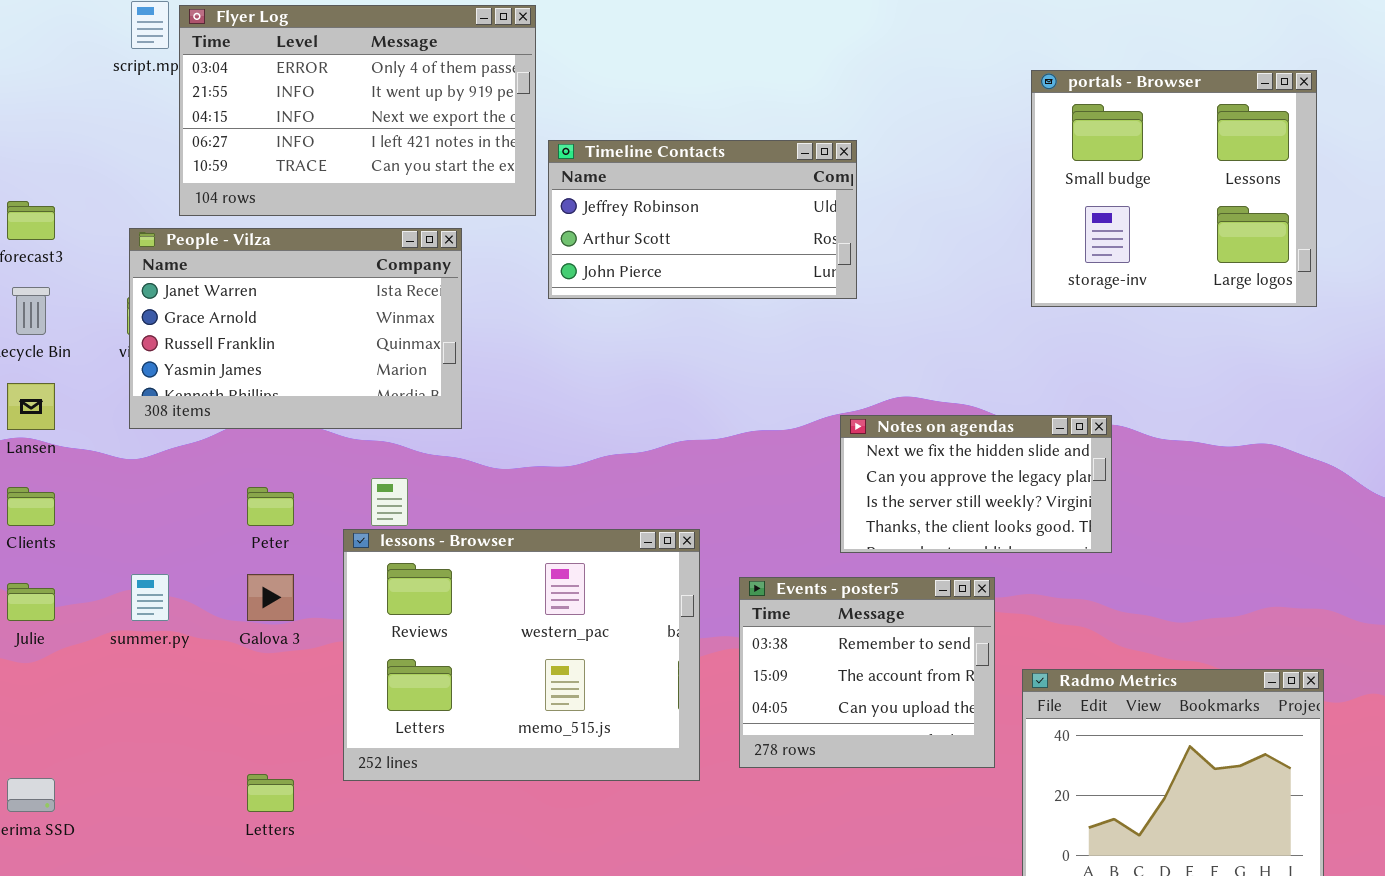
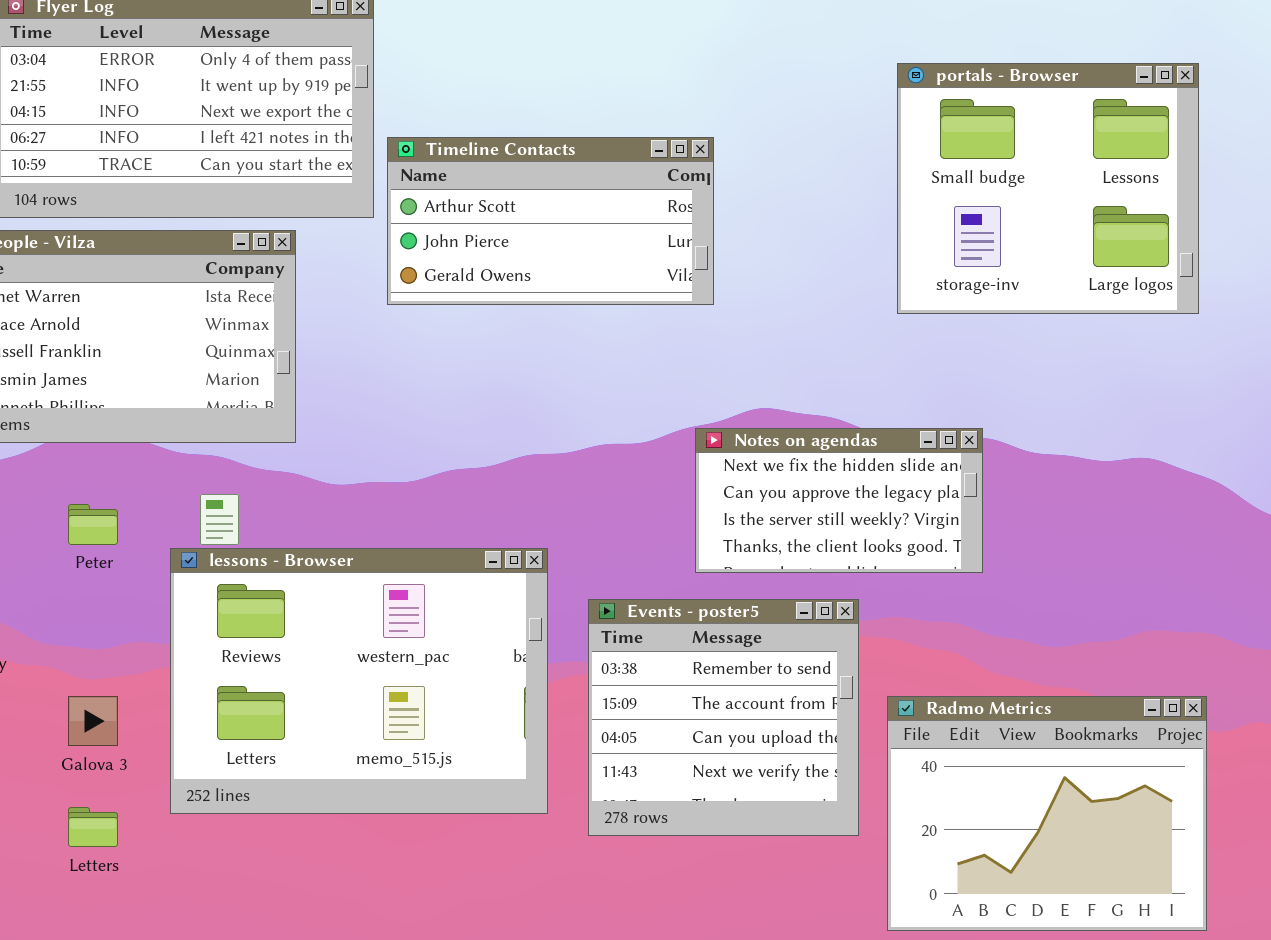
Timeline Contacts: [548,140,857,299] -> [387,137,714,305], scrolled down 1 row
Galova 3: [247,574,294,621] -> [68,696,118,746], moved
Events - poster5: [739,577,995,768] -> [588,599,859,836], resized

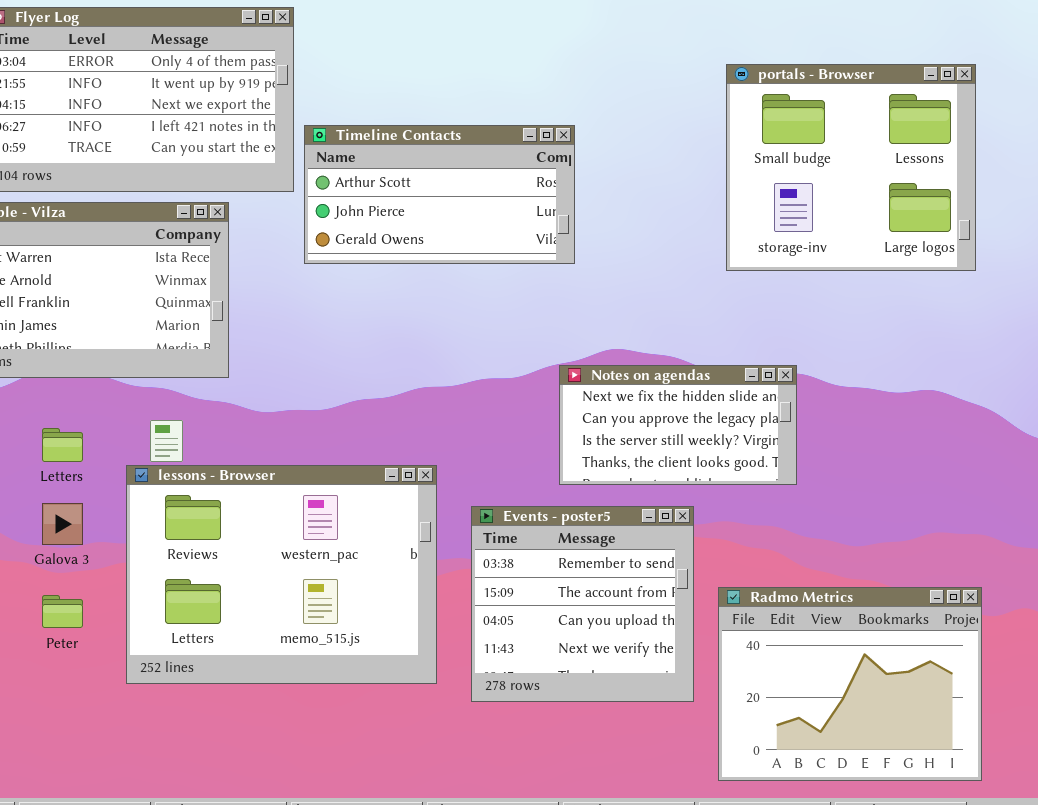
Peter: [68,504,118,545] -> [42,595,83,628], moved
Galova 3: [68,696,118,746] -> [42,503,83,545], moved
Letters: [68,807,118,847] -> [42,428,83,462], moved

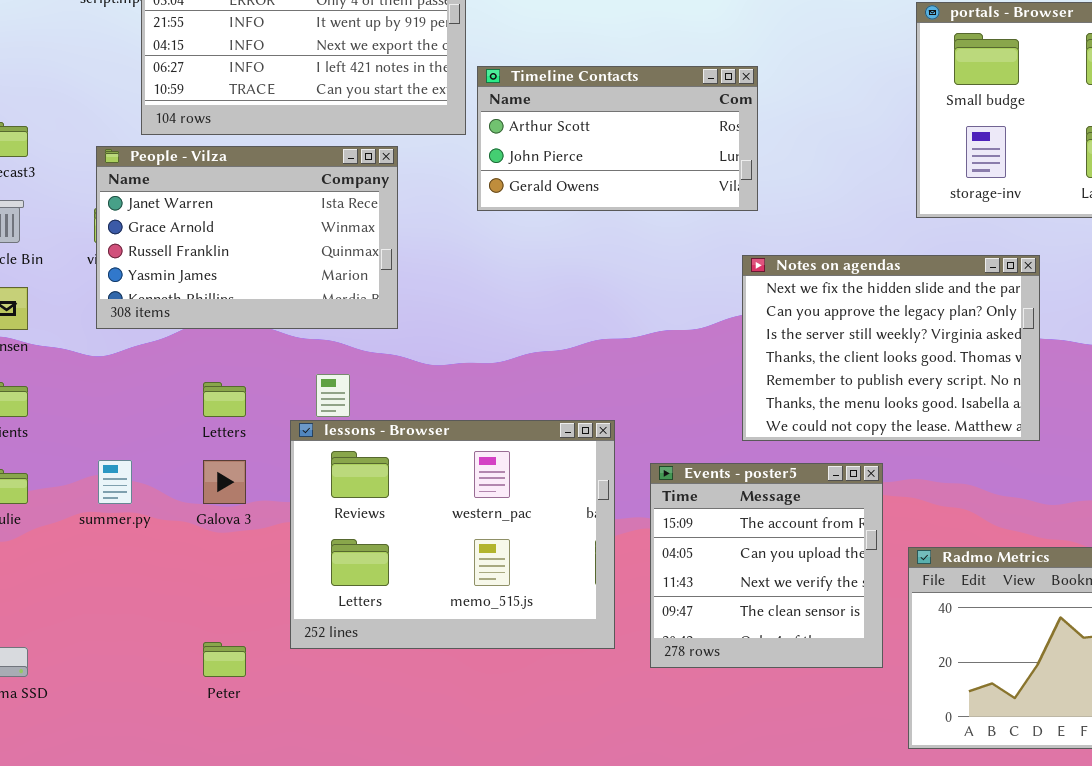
Notes on agendas: [559,365,797,485] -> [742,255,1040,441], resized
Events - poster5: [471,506,694,702] -> [650,463,883,668], scrolled down 1 row
Peter: [42,595,83,628] -> [203,642,246,677], moved

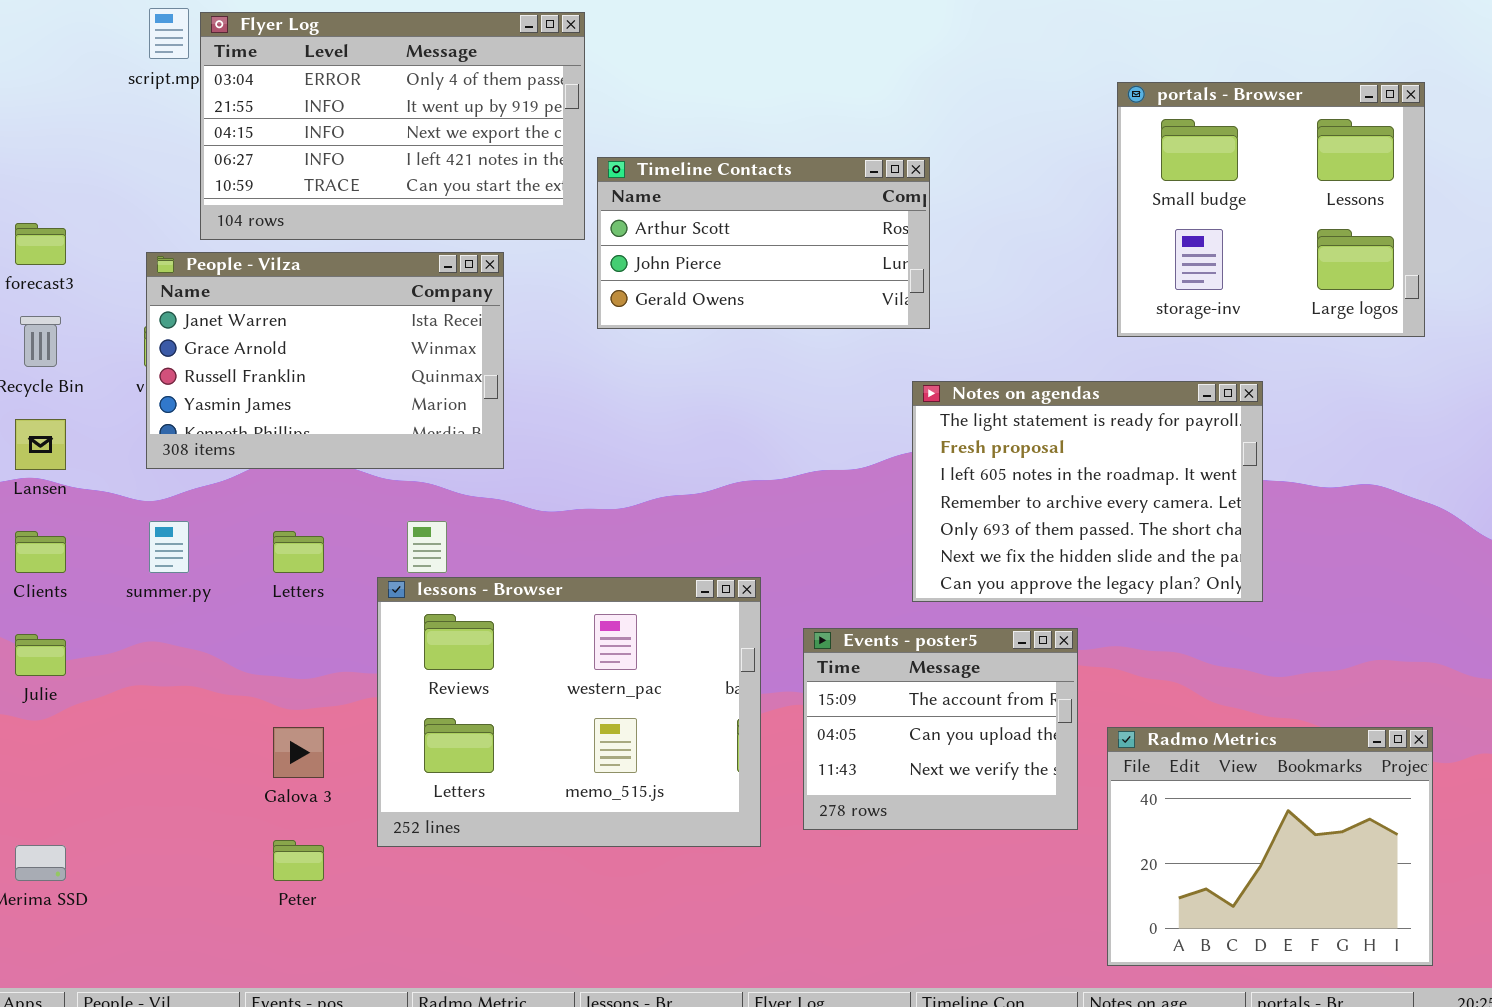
Notes on agendas: [742,255,1040,441] -> [912,381,1263,602], scrolled up 5 rows
summer.py: [98,460,132,504] -> [149,521,189,573], moved
Galova 3: [203,460,246,504] -> [273,727,324,778], moved
Events - poster5: [650,463,883,668] -> [803,628,1078,830], resized

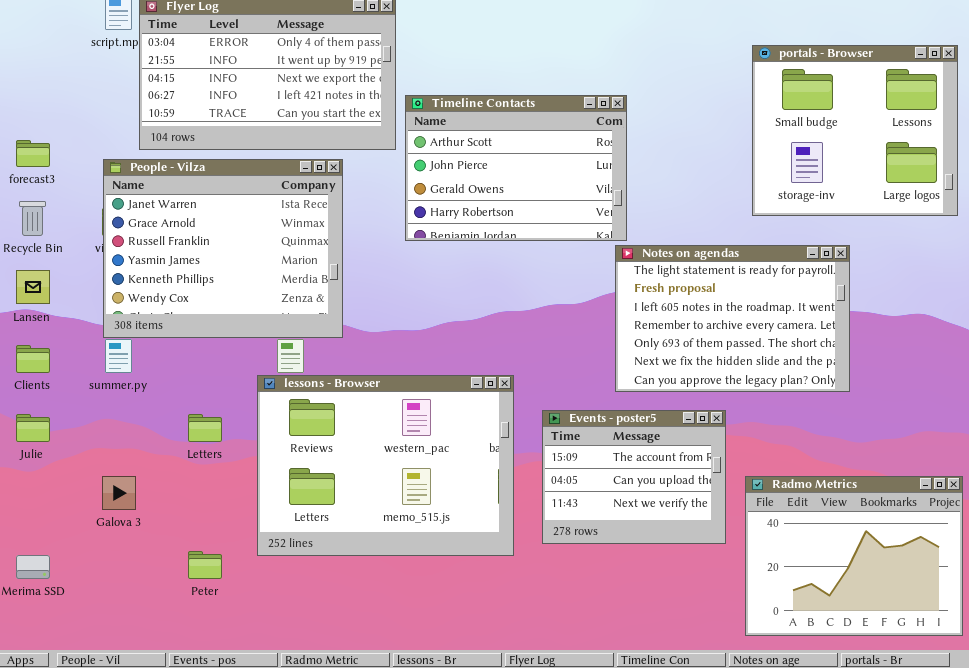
Timeline Contacts: [597,157,930,329] -> [405,95,627,241], resized
People - Vilza: [146,252,504,469] -> [103,159,343,338], resized
Letters: [273,531,324,573] -> [188,414,222,442], moved
Galova 3: [273,727,324,778] -> [102,476,136,510], moved

